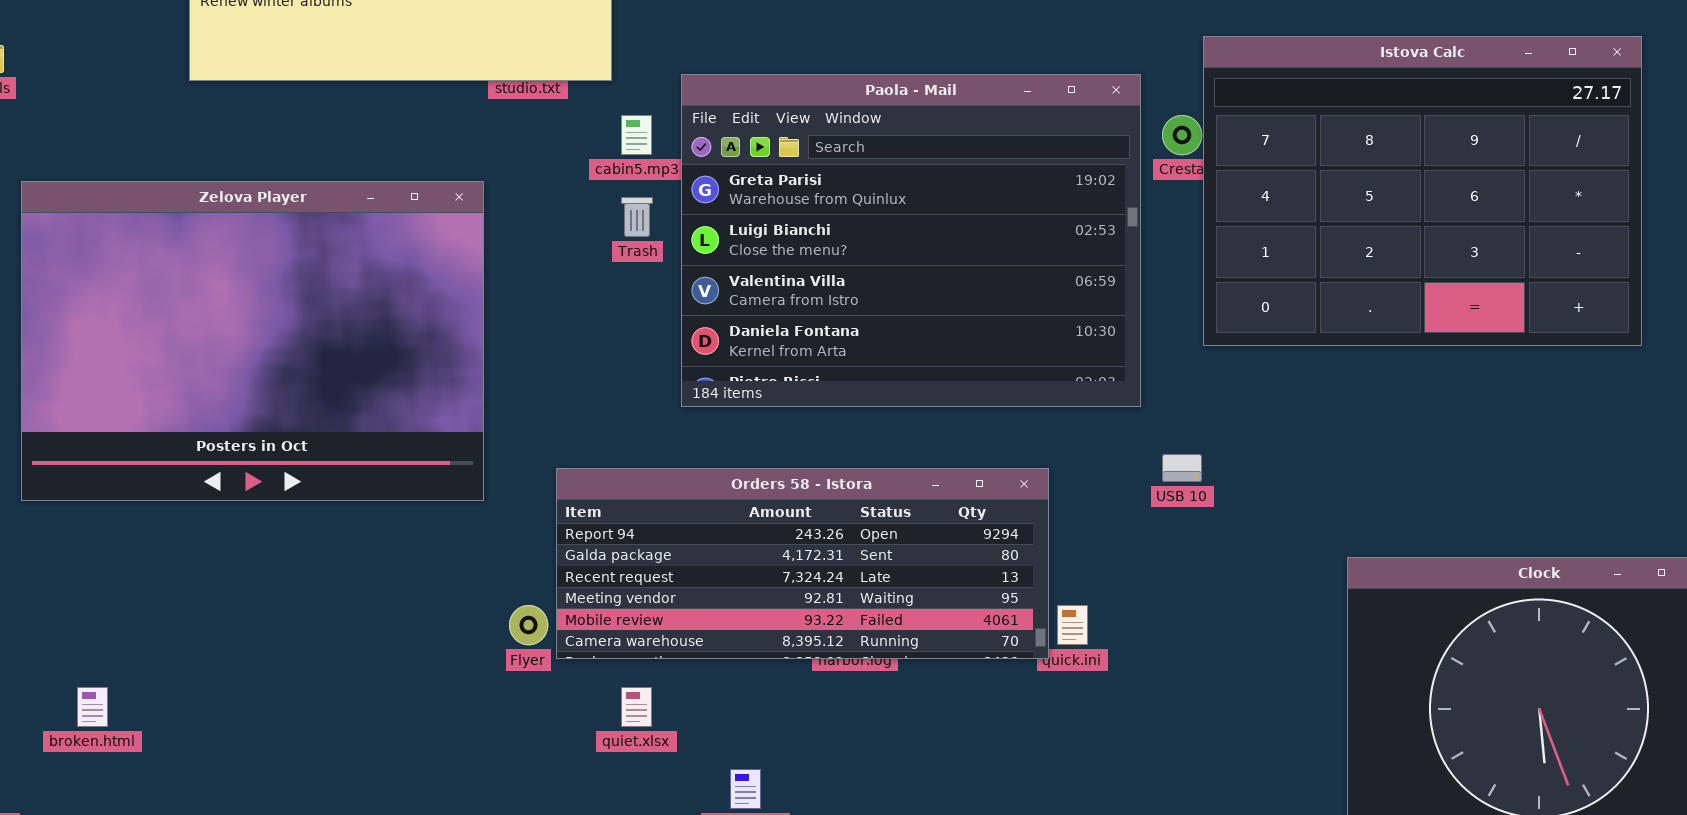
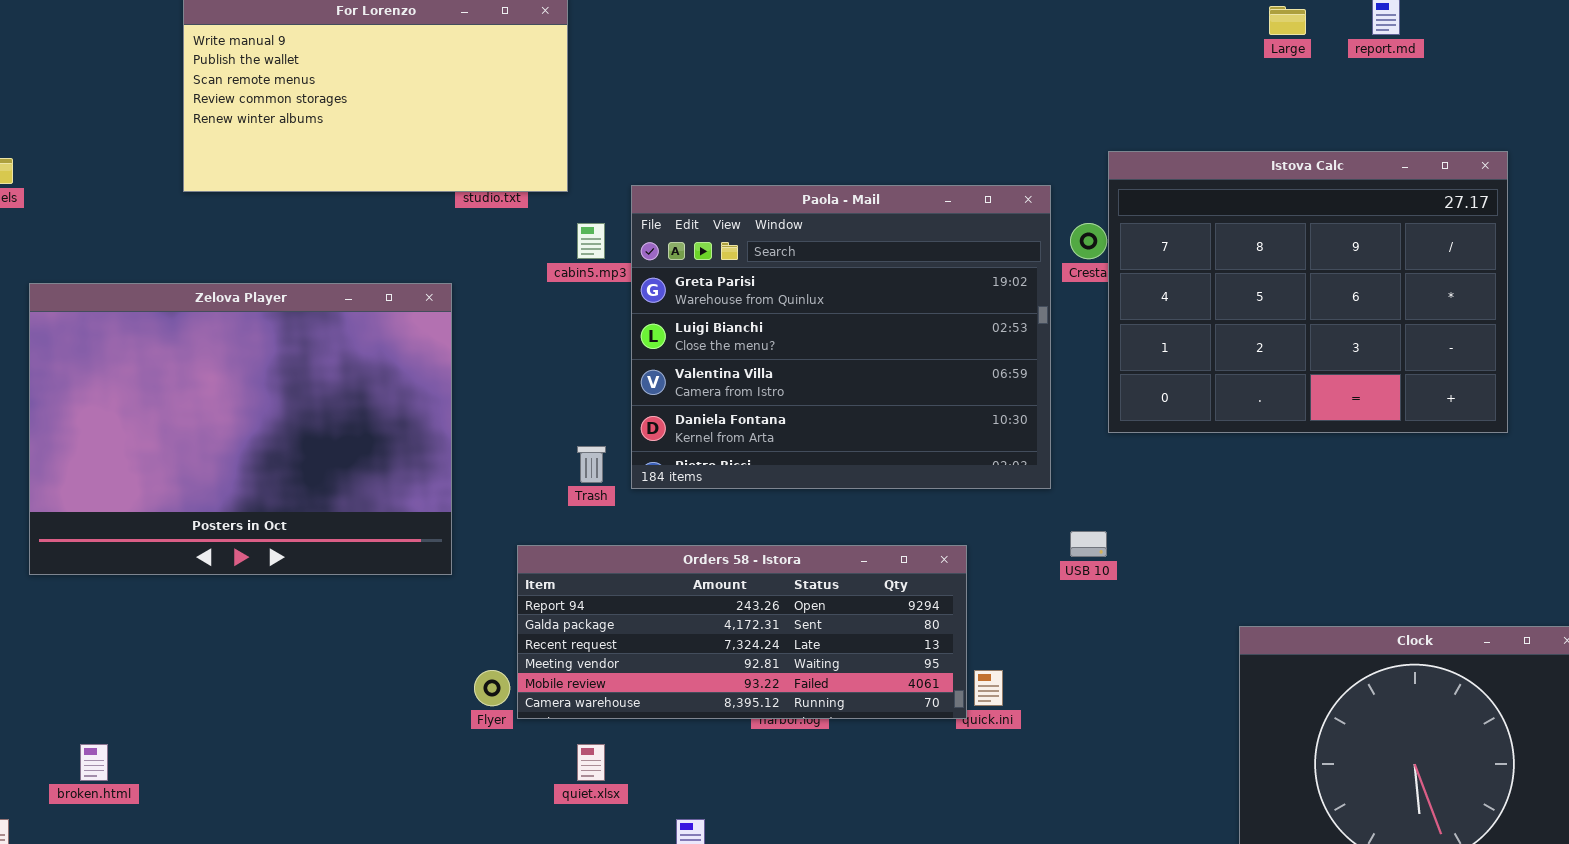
Trash: [621,197,653,237] -> [577,446,606,483], moved

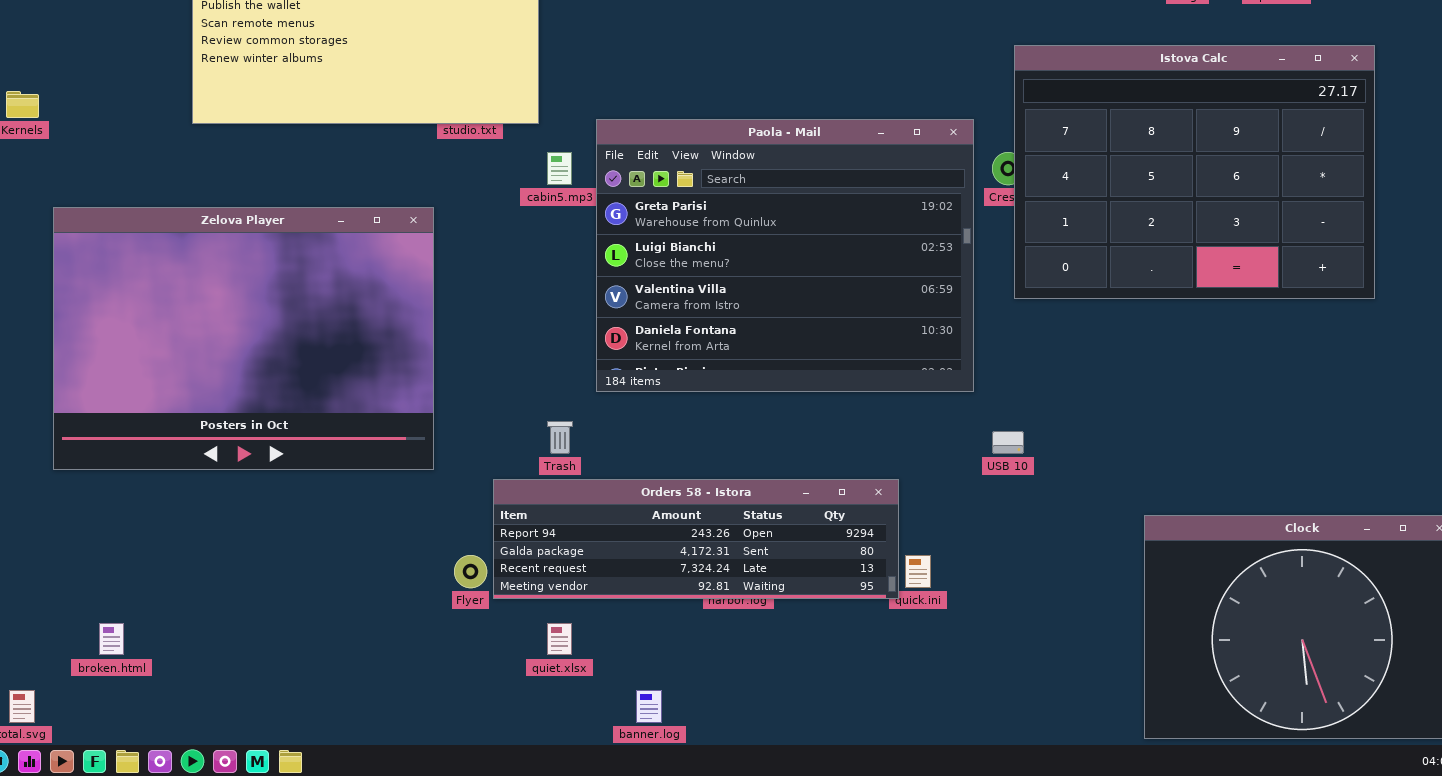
Istova Calc: [1108,151,1508,433] -> [1014,45,1375,299], moved
Trash: [577,446,606,483] -> [547,421,573,454], moved
Orders 58 - Istora: [517,545,967,719] -> [493,479,899,599], resized

